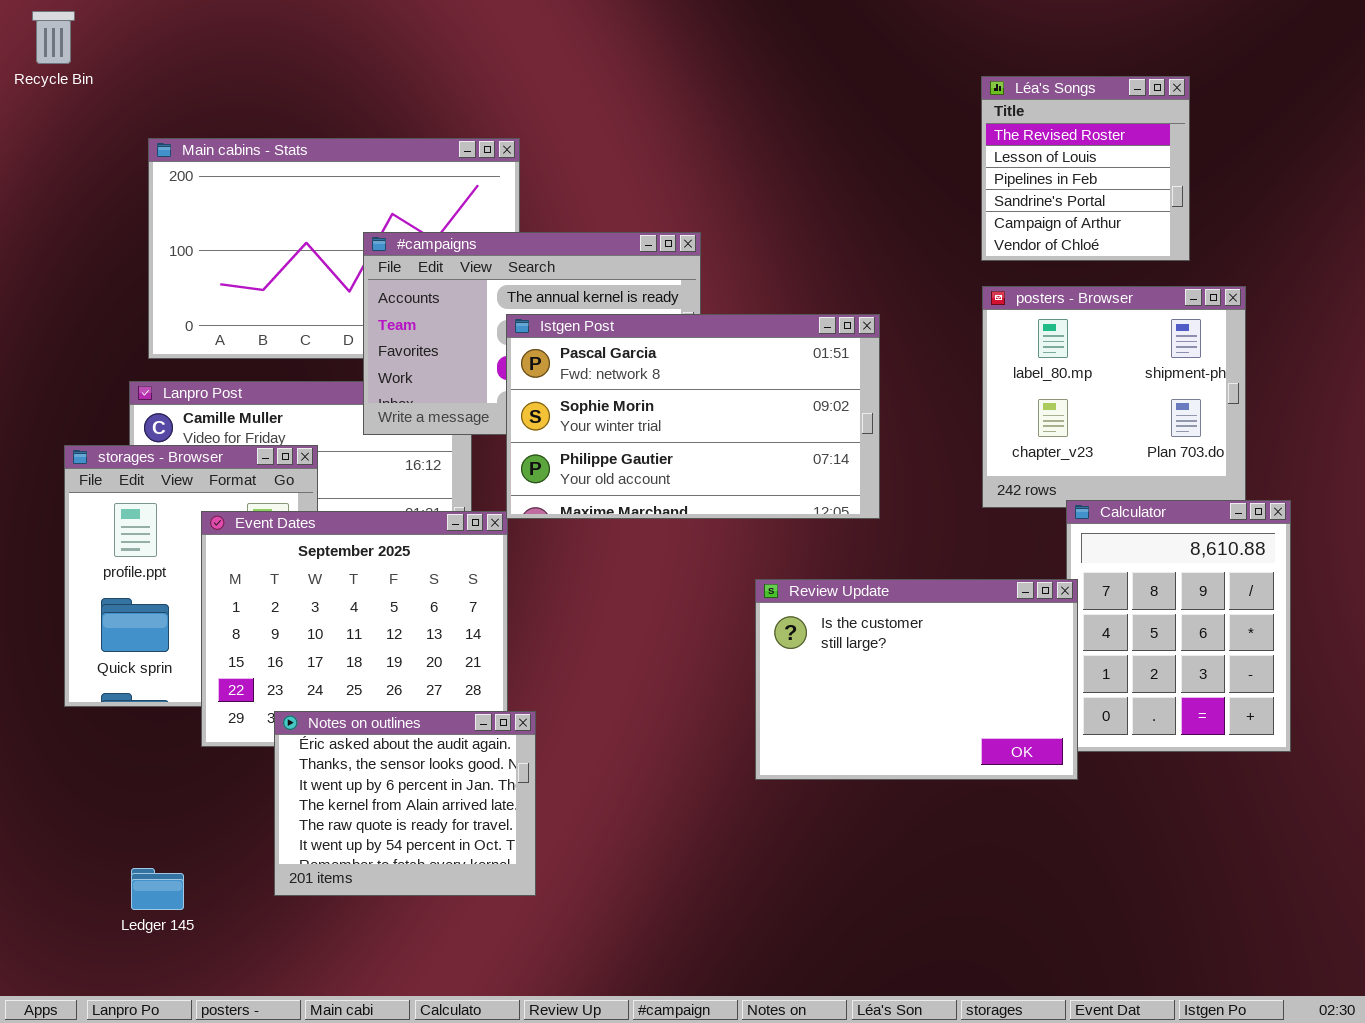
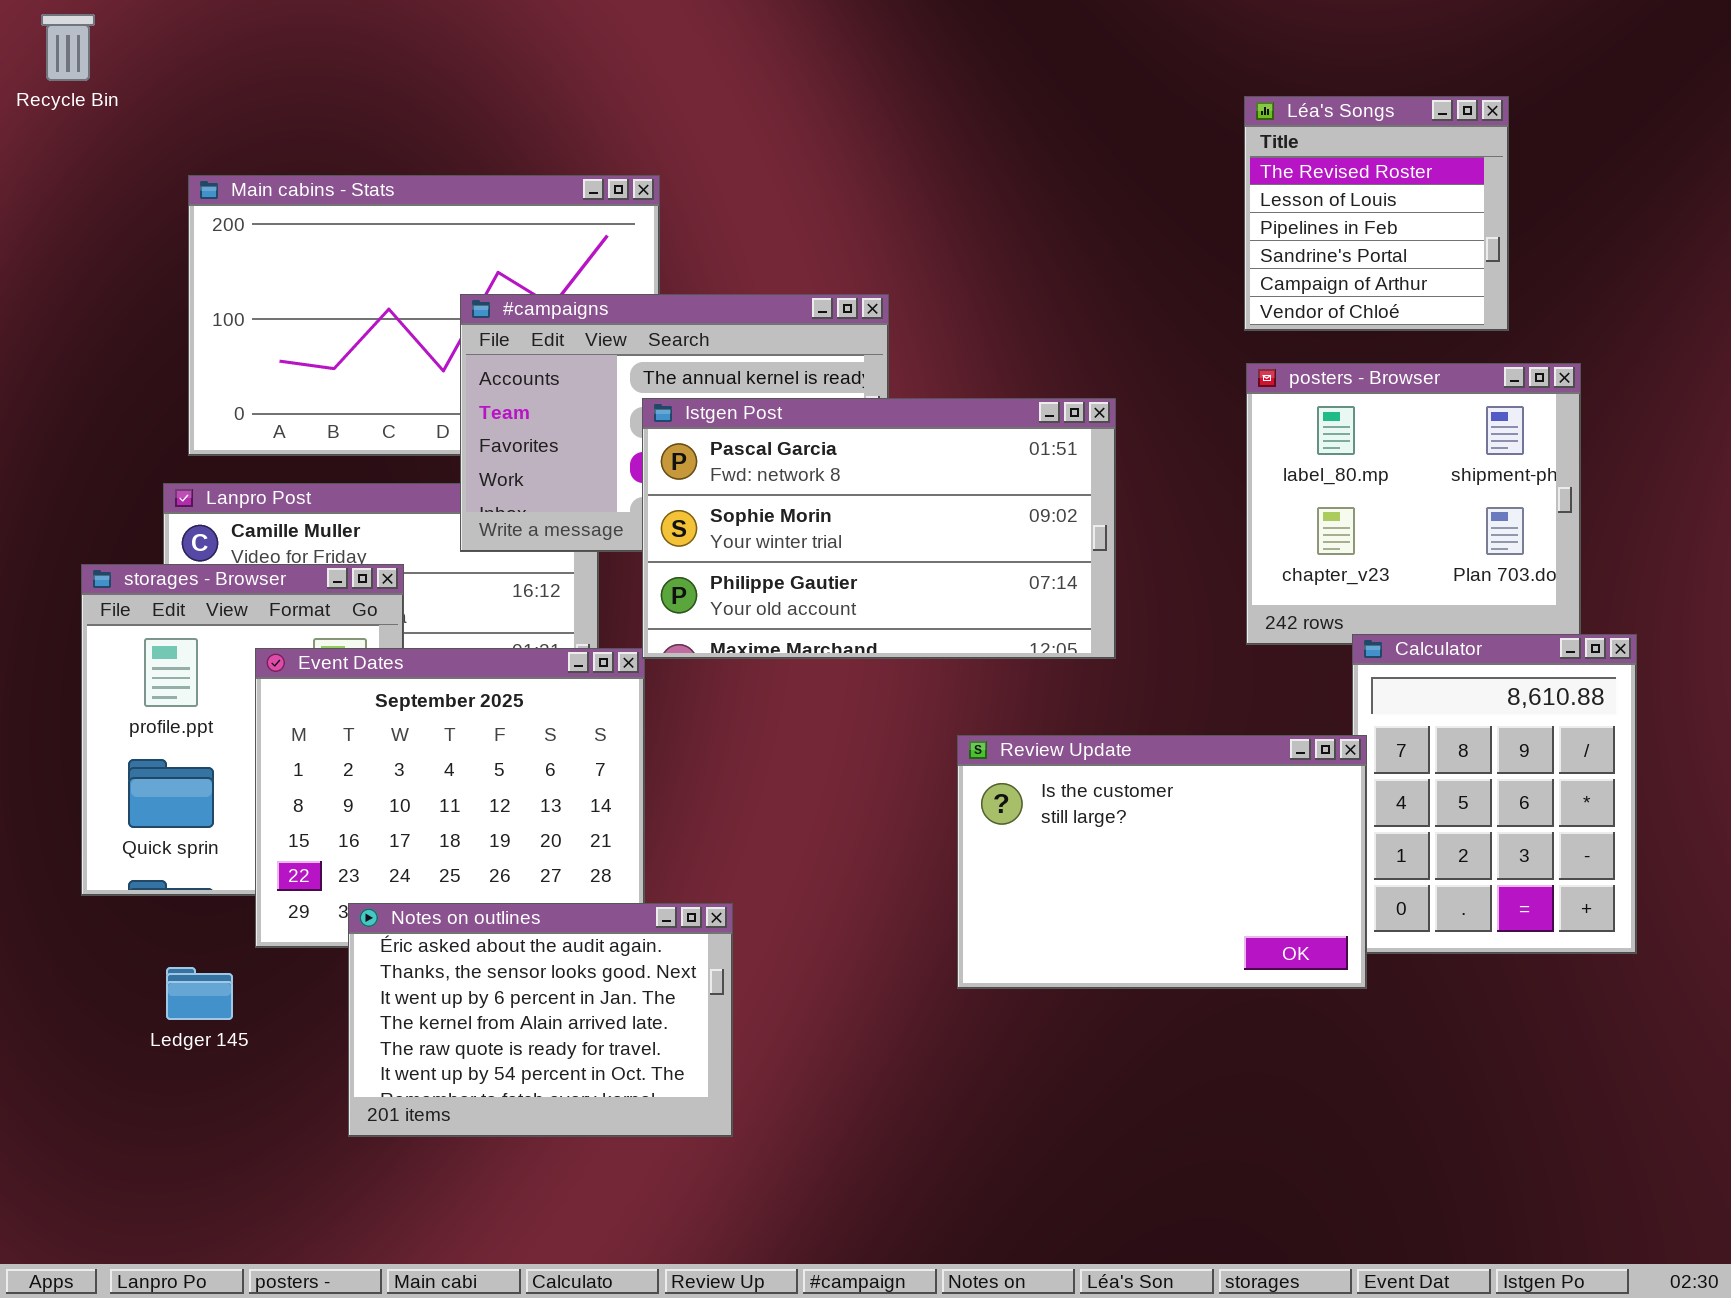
Notes on outlines: [274,711,536,896] -> [348,903,733,1137], resized
Ledger 145: [131,868,184,910] -> [166,967,233,1020], moved

